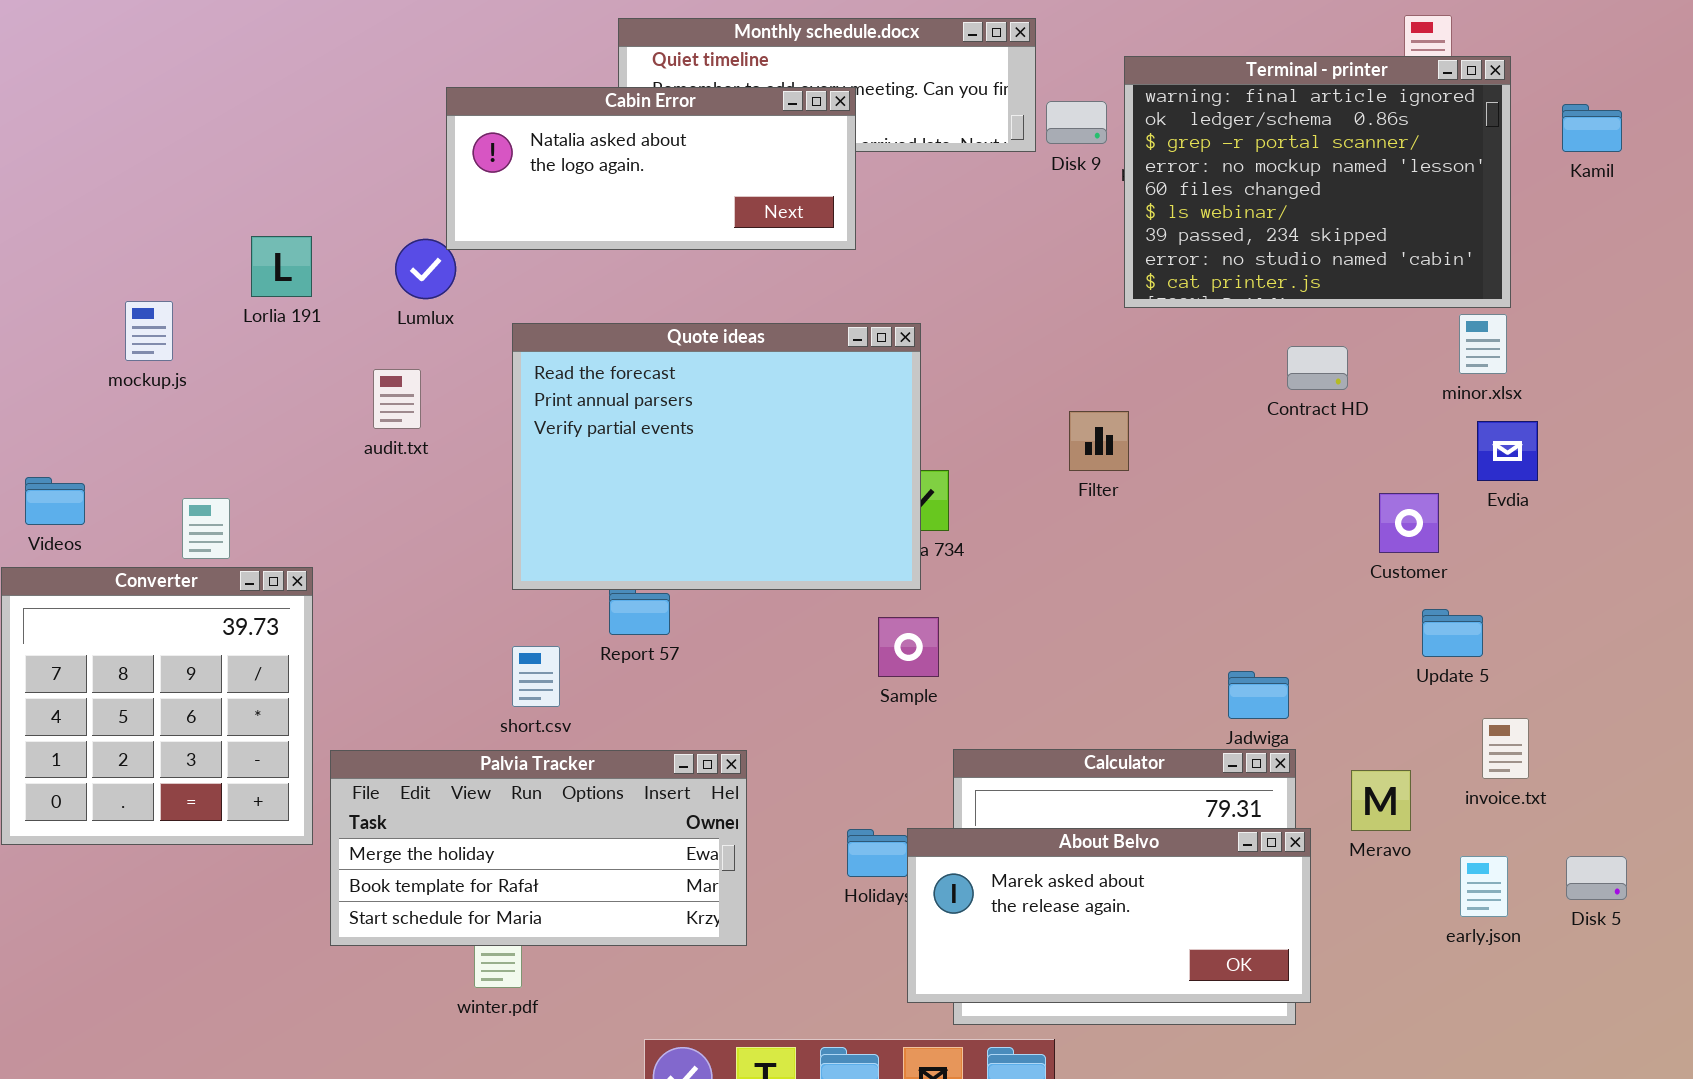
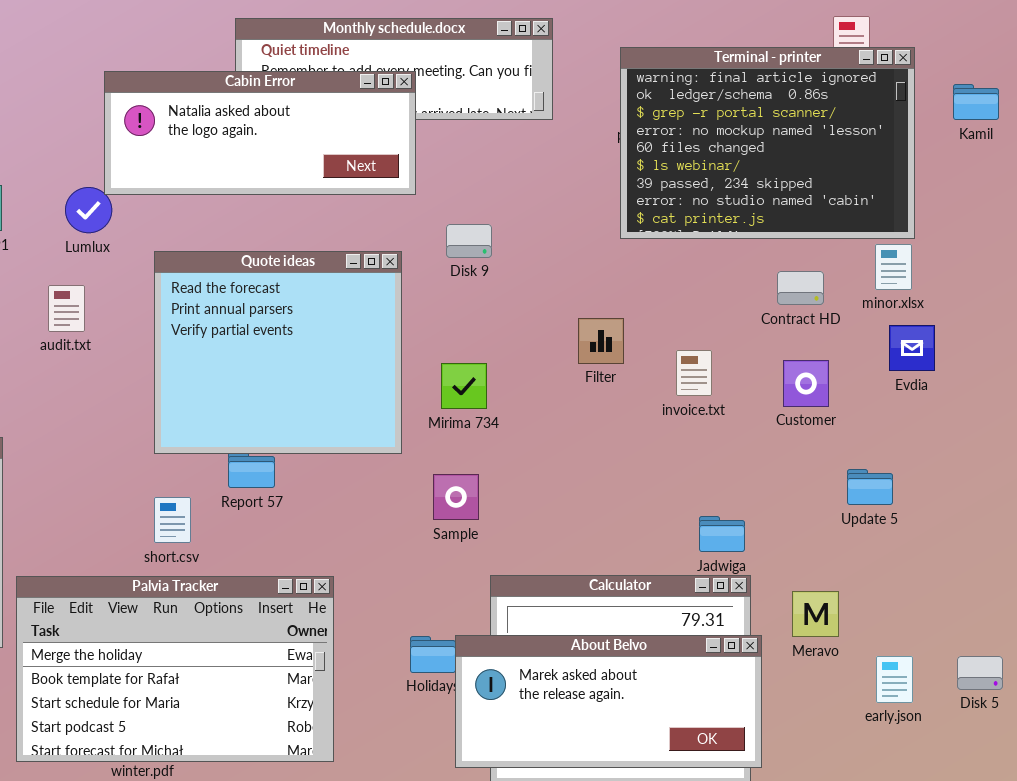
Disk 9: [1046,101,1107,144] -> [446,224,492,258], moved
Quote ideas: [512,323,921,590] -> [154,251,402,454], resized
Contract HD: [1287,346,1348,390] -> [777,271,824,305], moved
Customer: [1379,493,1439,553] -> [783,360,829,407], moved
invoice.txt: [1482,718,1529,779] -> [676,350,712,396], moved
Palvia Tracker: [330,750,747,946] -> [16,576,334,762], resized

